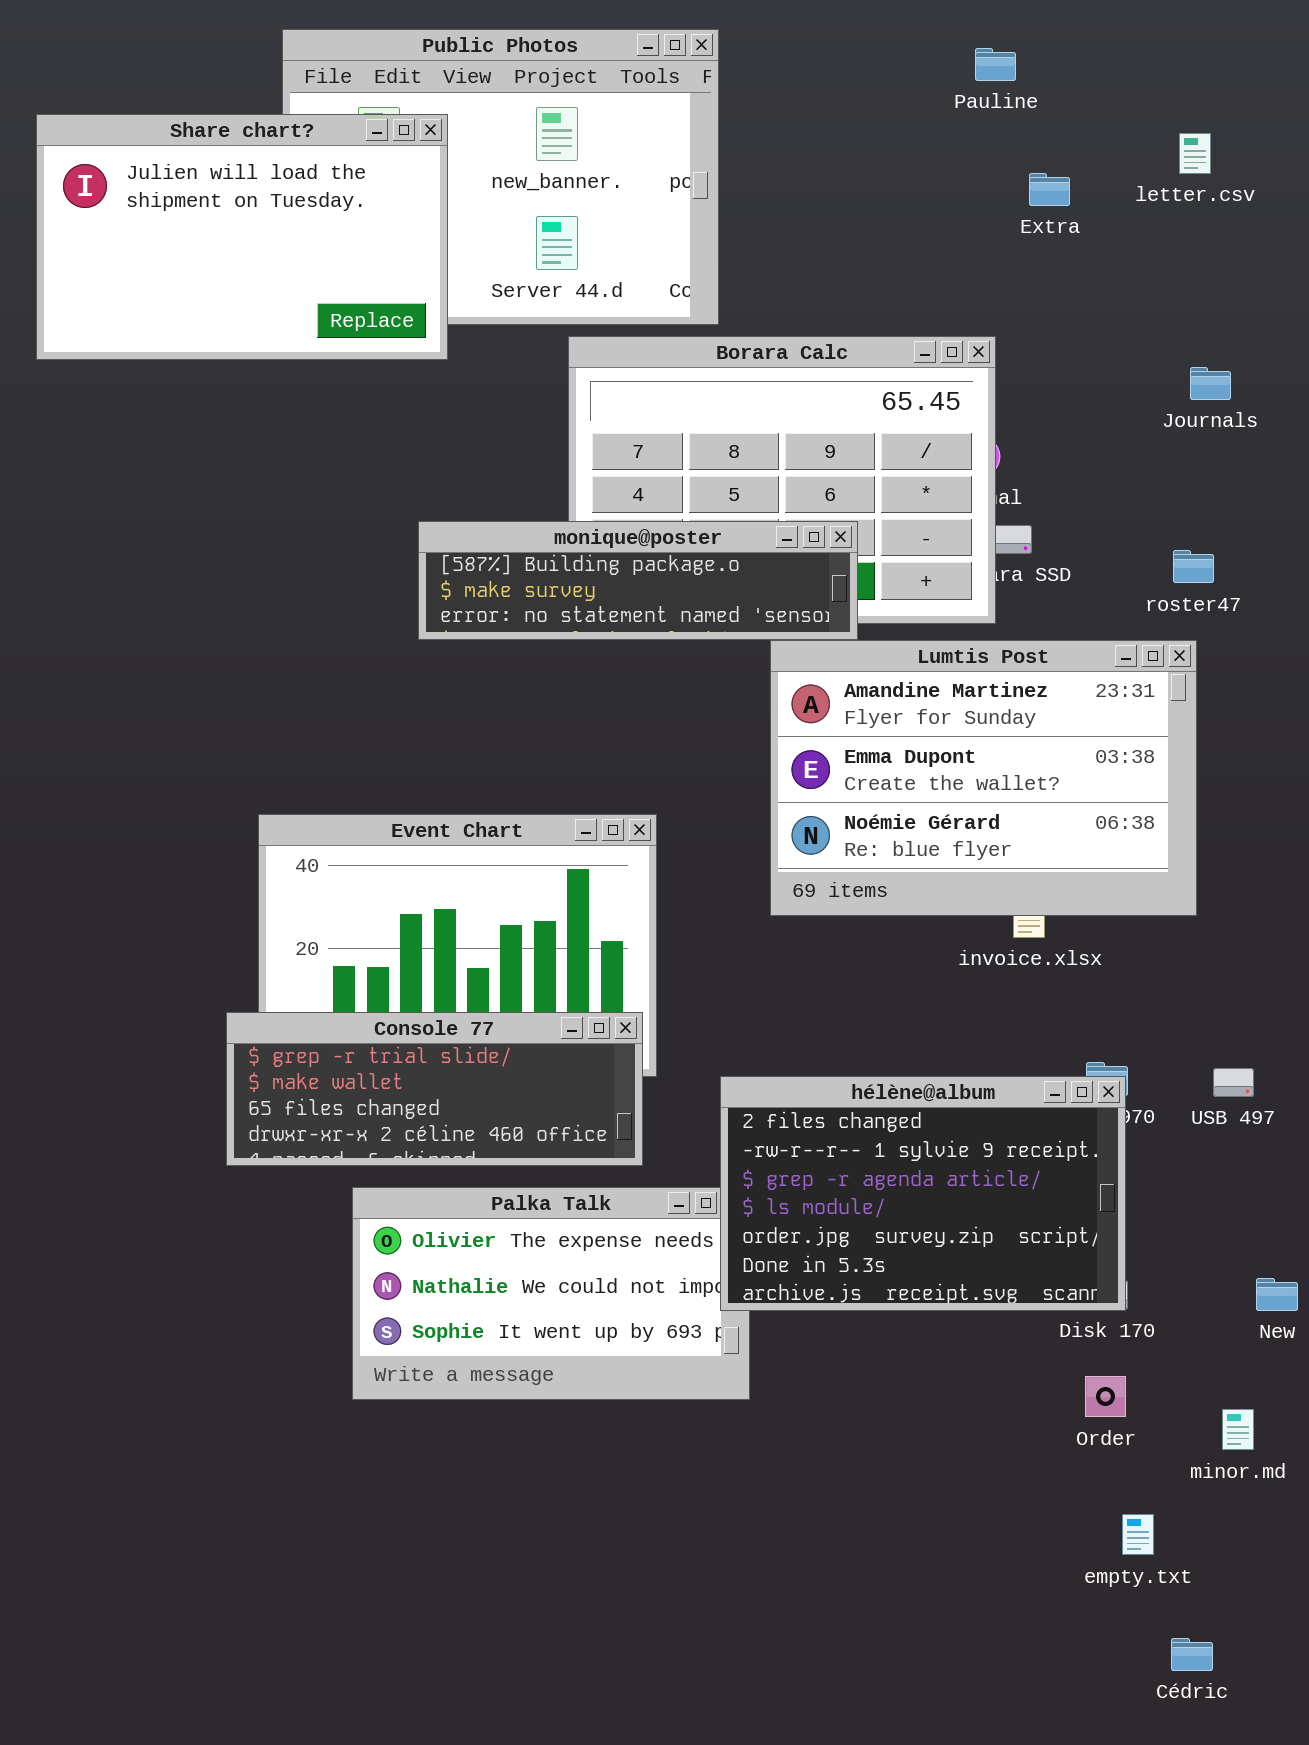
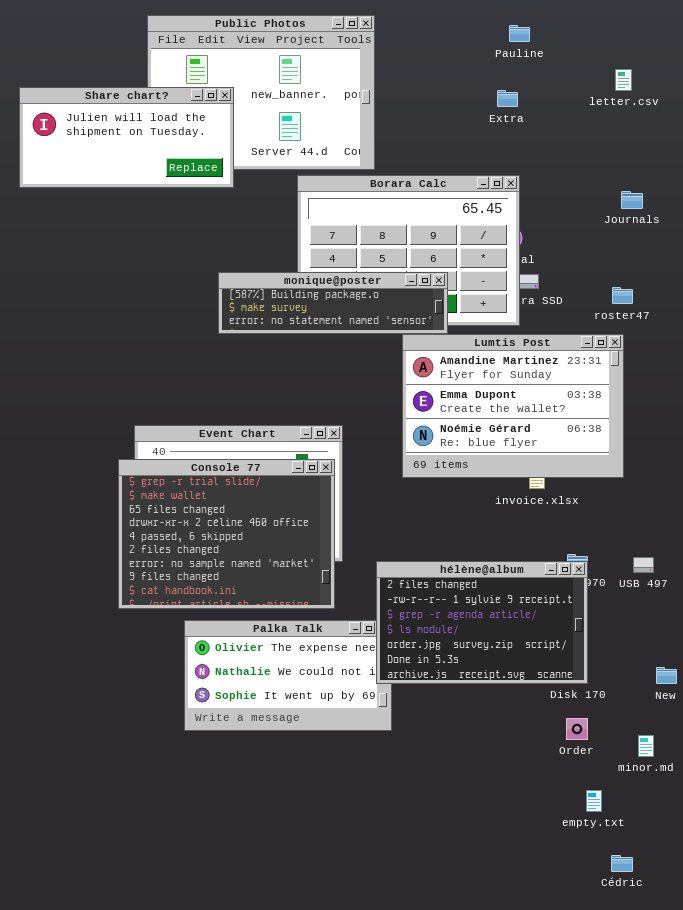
Share chart?: [36,114,448,360] -> [19,87,234,188], resized
Extra: [1029,173,1070,206] -> [497,90,518,107], moved
Console 77: [226,1012,643,1166] -> [118,459,335,609], resized

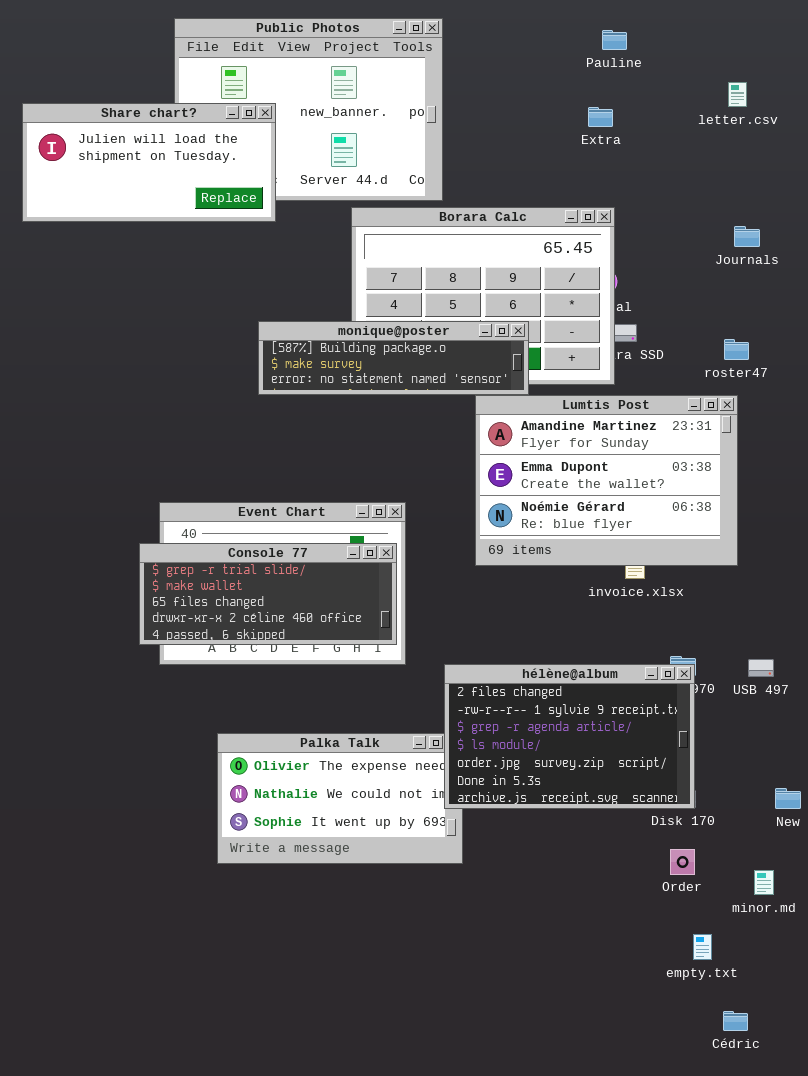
Console 77: [118,459,335,609] -> [139,543,397,645], resized

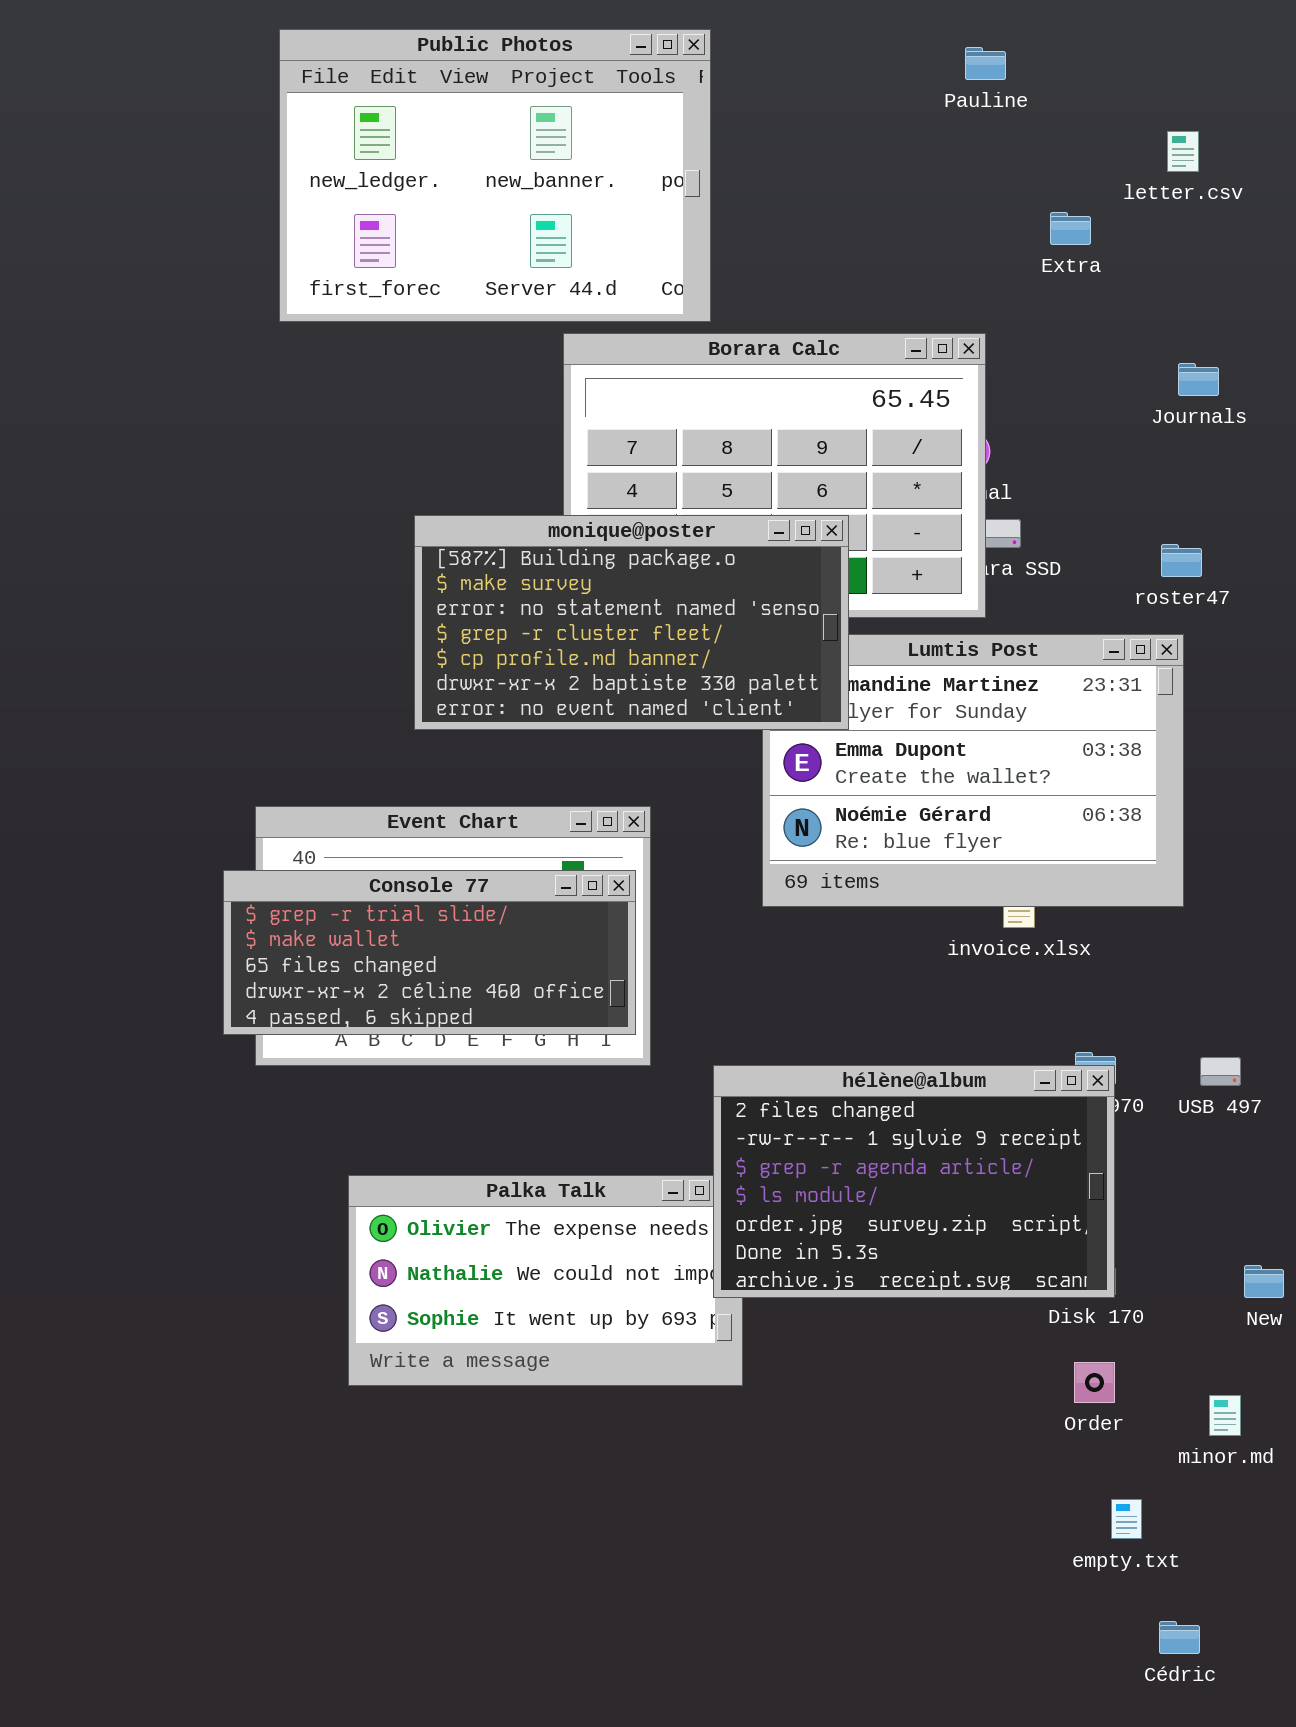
Share chart?: [22,103,276,222] -> none, closed
Extra: [588,107,613,127] -> [1050,212,1091,245], moved
monique@poster: [258,321,529,395] -> [414,515,849,730], resized

